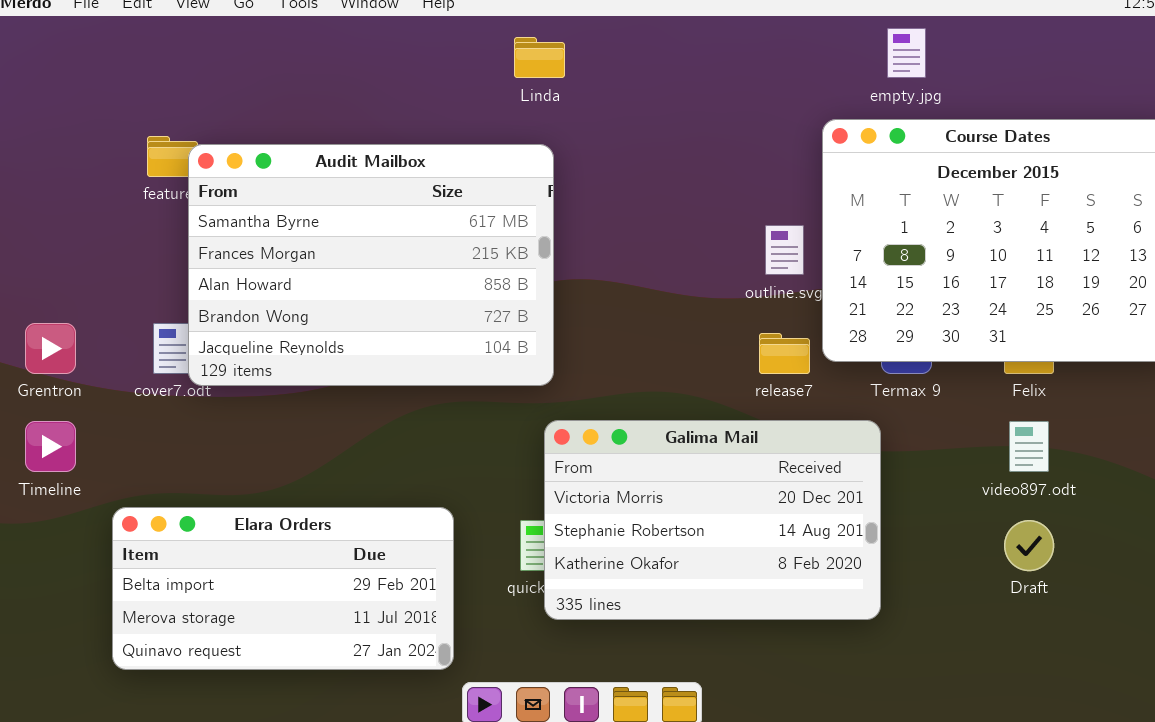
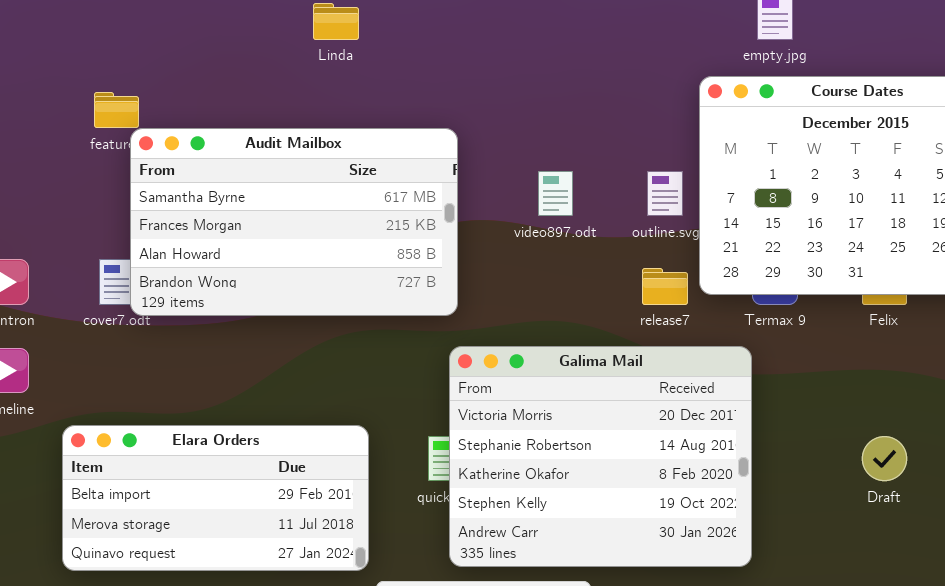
Linda: [514,37,565,78] -> [313,3,359,40], moved
Audit Mailbox: [188,144,554,386] -> [130,128,458,316], resized
Galima Mail: [544,420,881,620] -> [449,346,752,567], resized
video897.odt: [1009,421,1049,472] -> [538,171,573,216], moved

